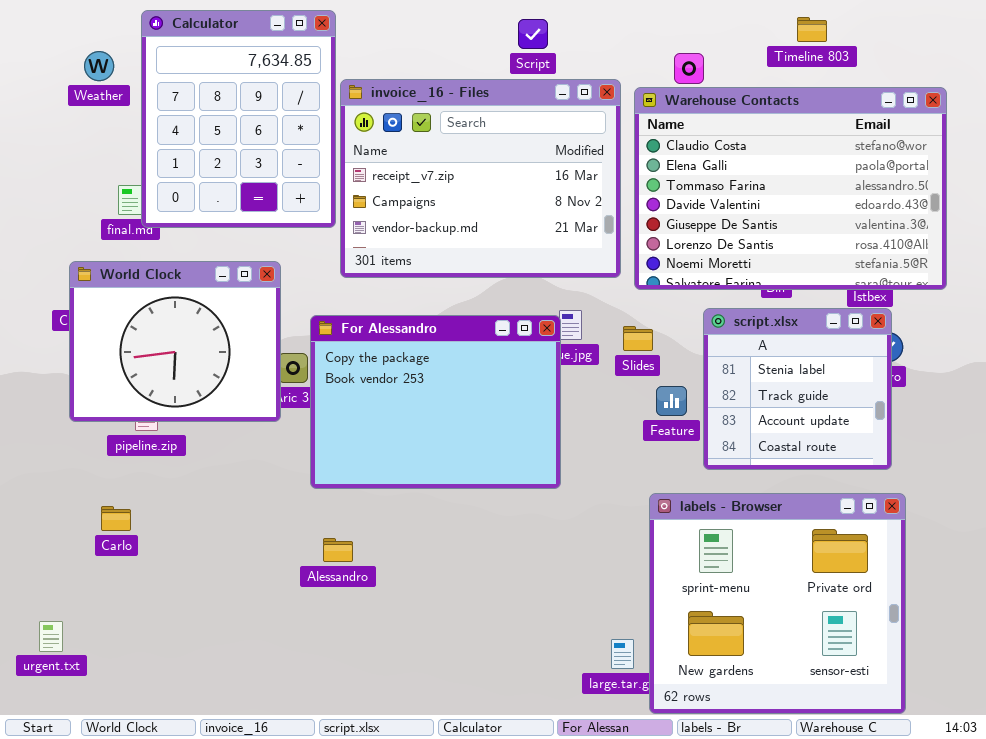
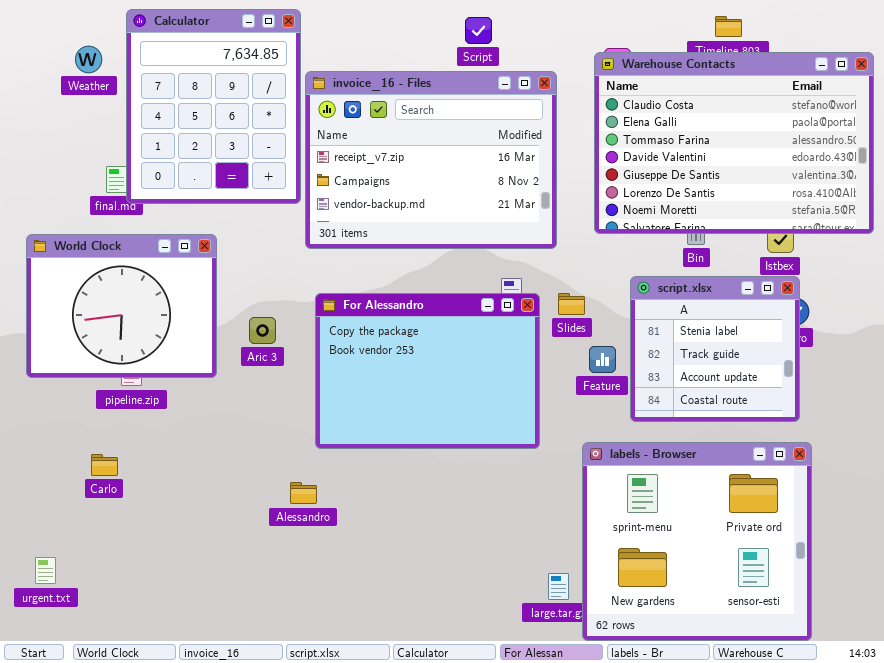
Warehouse Contacts: [634,87,947,290] -> [594,52,874,234], moved
World Clock: [69,261,281,422] -> [26,234,217,378], moved
For Alessandro: [310,315,561,489] -> [315,293,540,449], moved

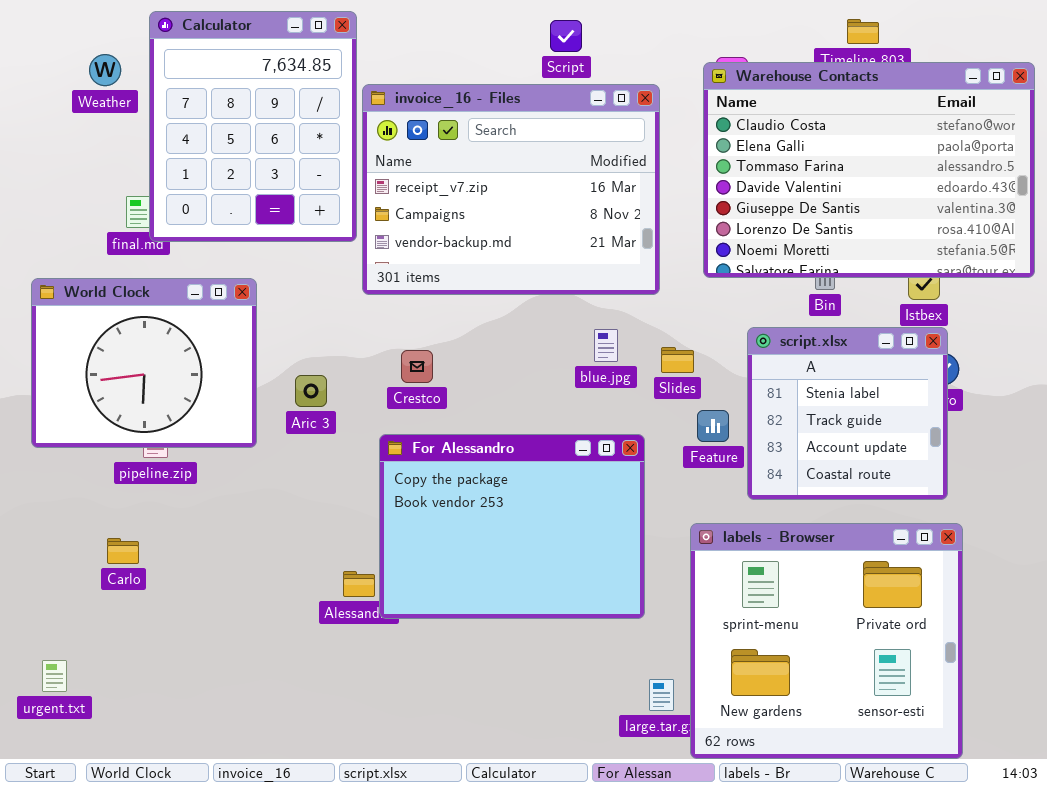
For Alessandro: [315,293,540,449] -> [379,434,645,619], moved

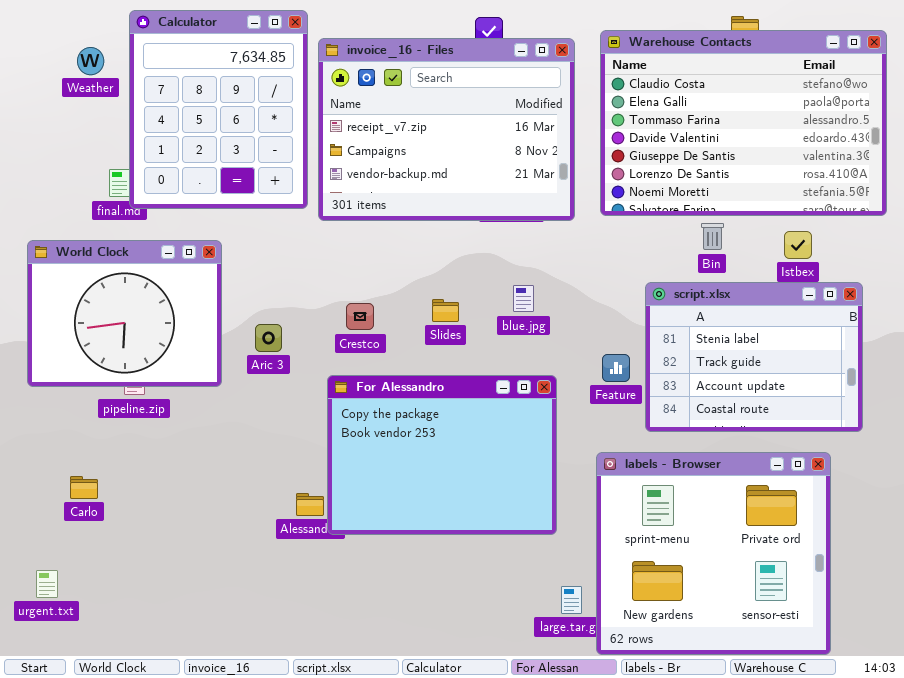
Warehouse Contacts: [703,62,1035,278] -> [600,30,887,216], moved
invoice_16 - Files: [362,84,660,295] -> [318,38,575,221], moved
script.xlsx: [747,327,948,500] -> [645,282,863,432], resized
Slides: [661,347,694,373] -> [432,299,459,322], moved
Carlo: [107,538,139,564] -> [70,476,98,499], moved

